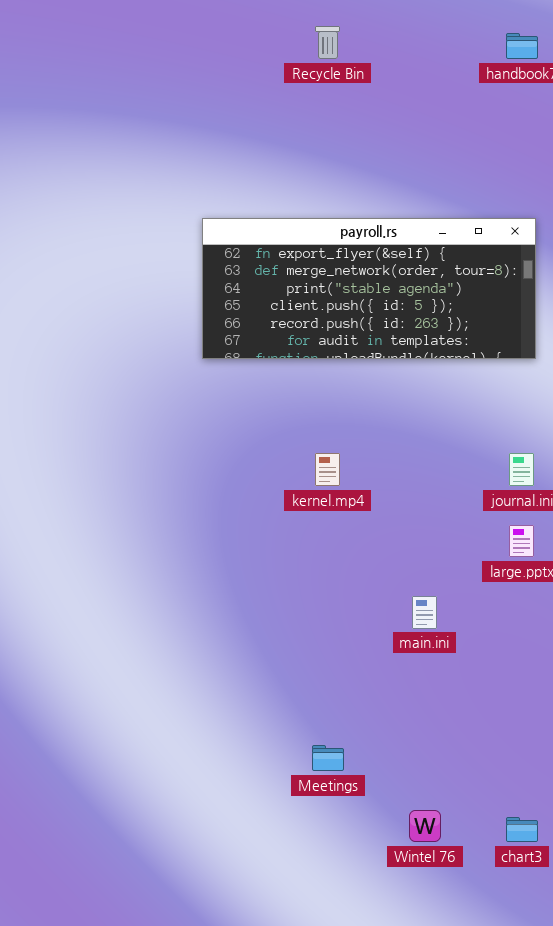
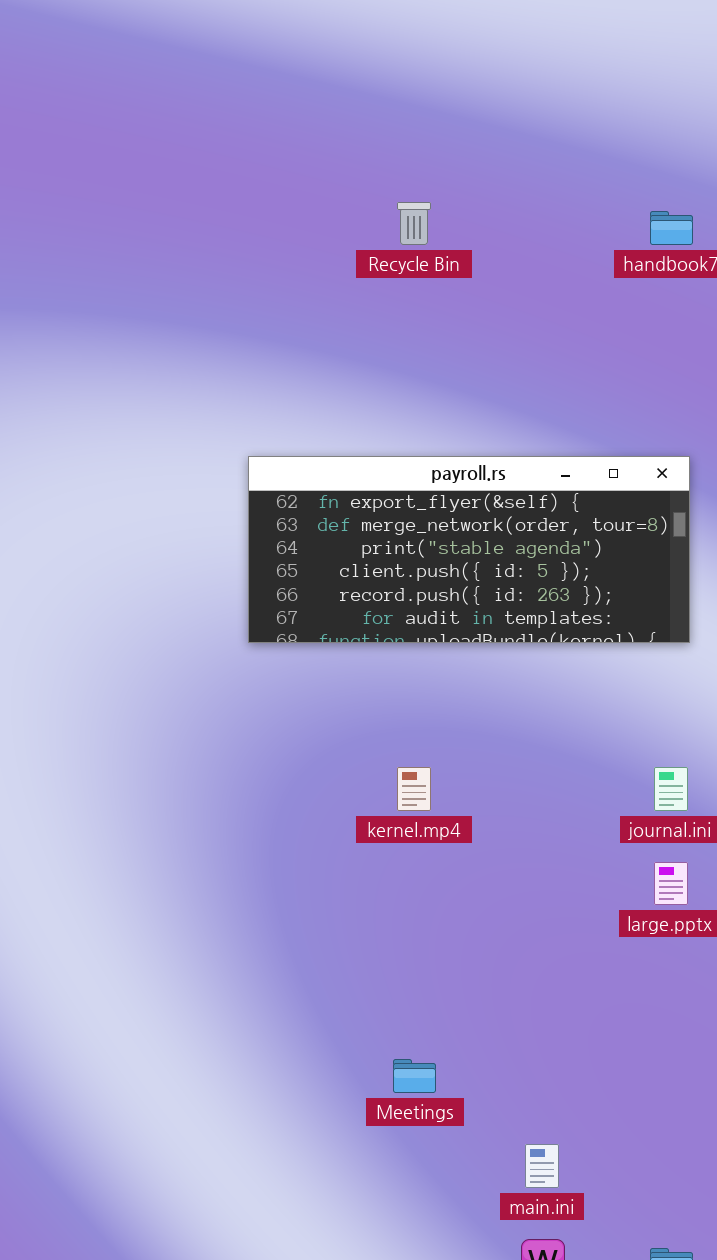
main.ini: [412,596,437,629] -> [525,1144,559,1188], moved
Meetings: [312,745,344,771] -> [393,1059,436,1093], moved

